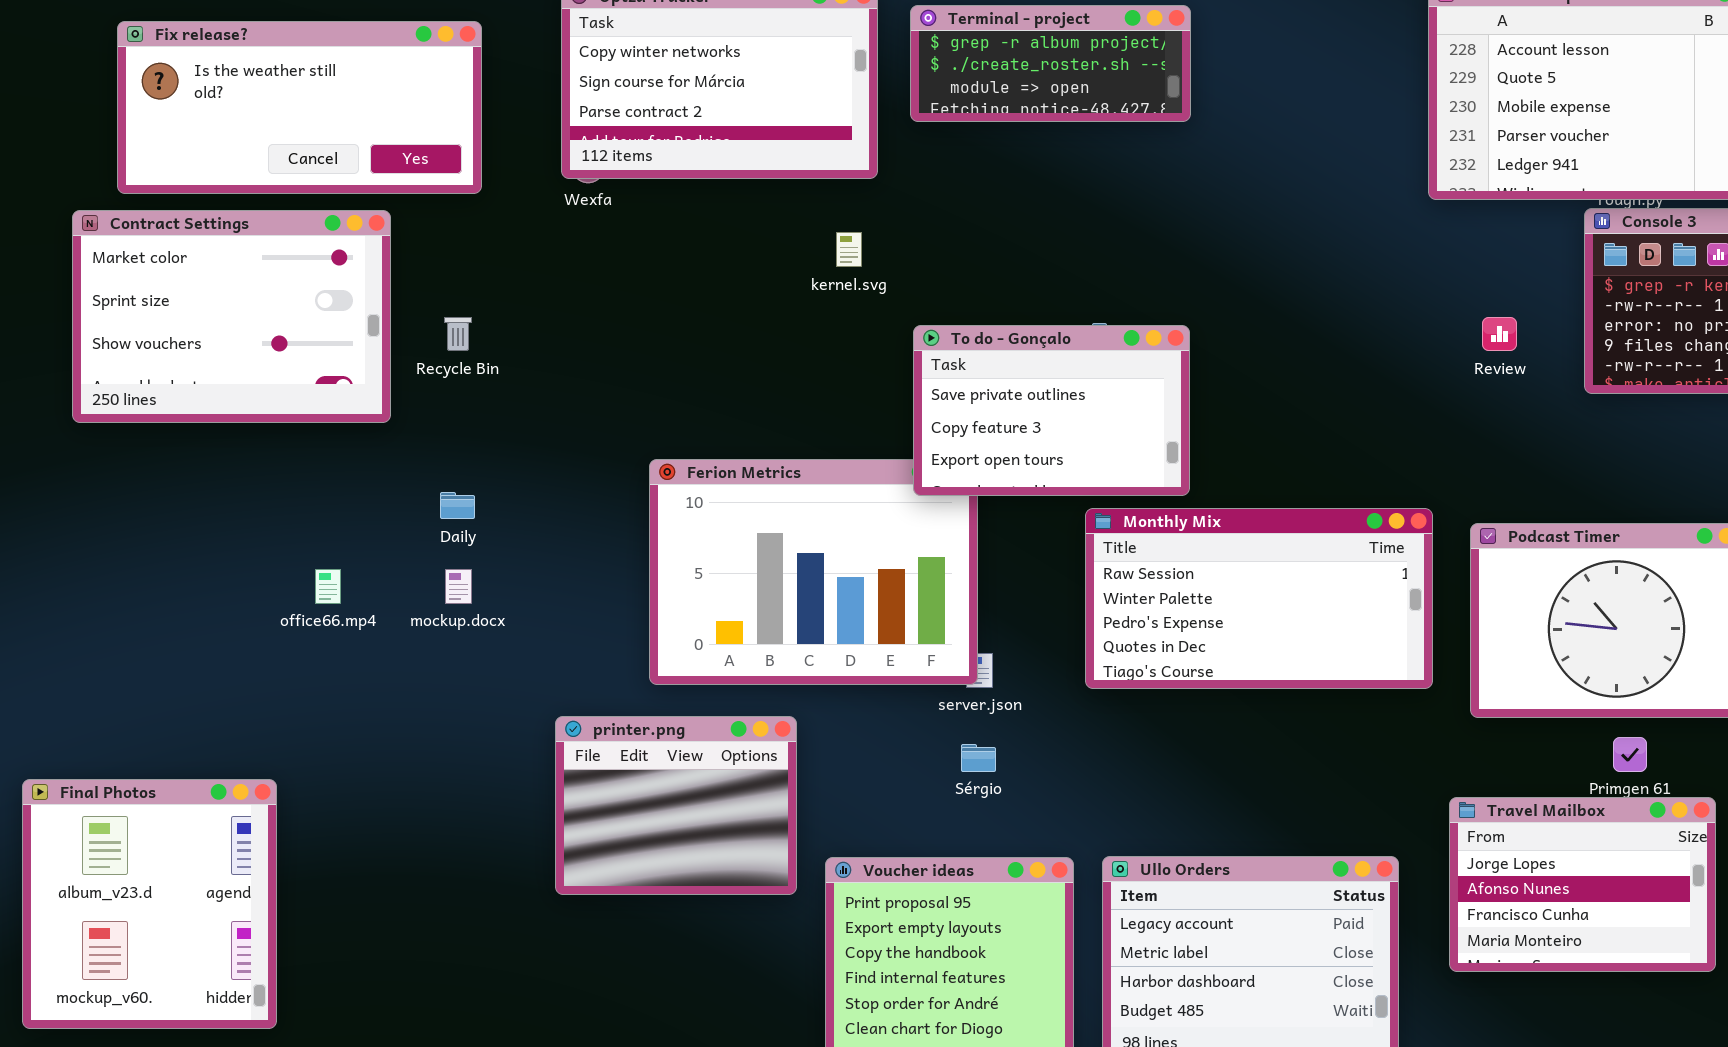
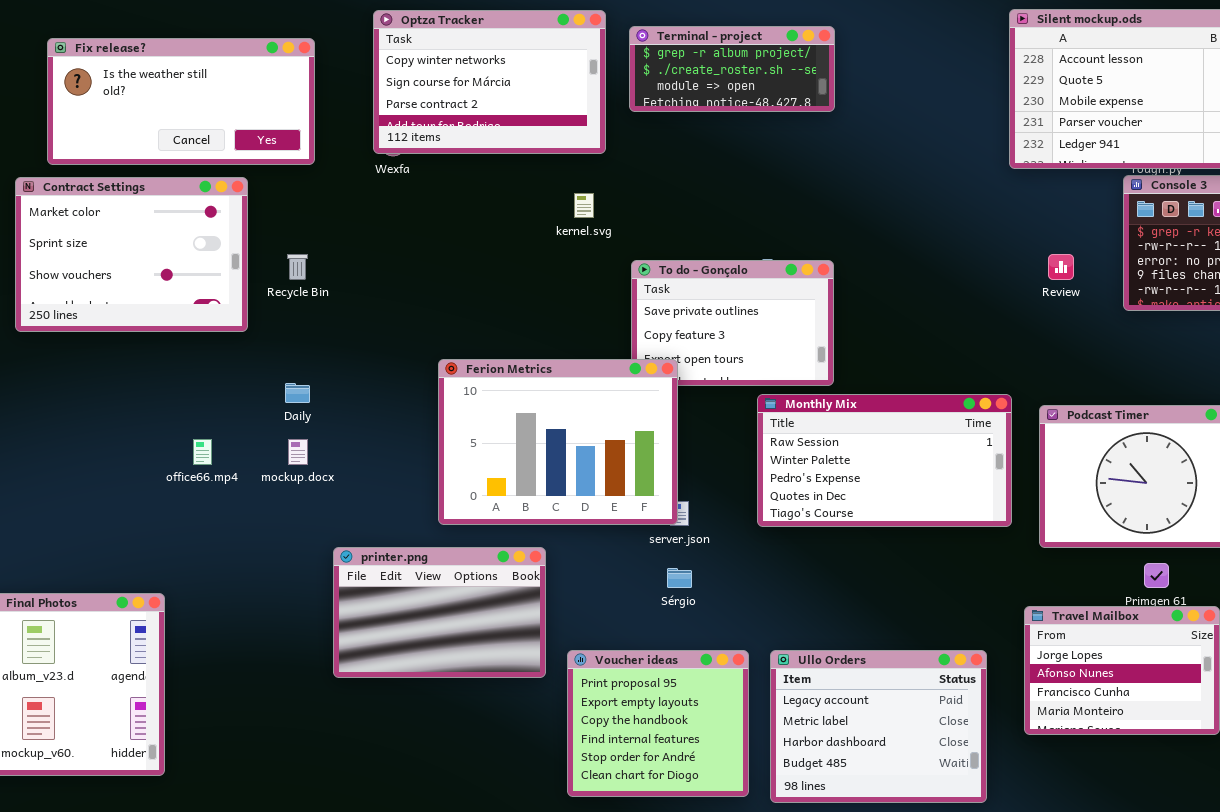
Ferion Metrics: [649,459,978,685] -> [438,359,678,525], raised
printer.png: [555,716,797,895] -> [333,547,546,678], resized

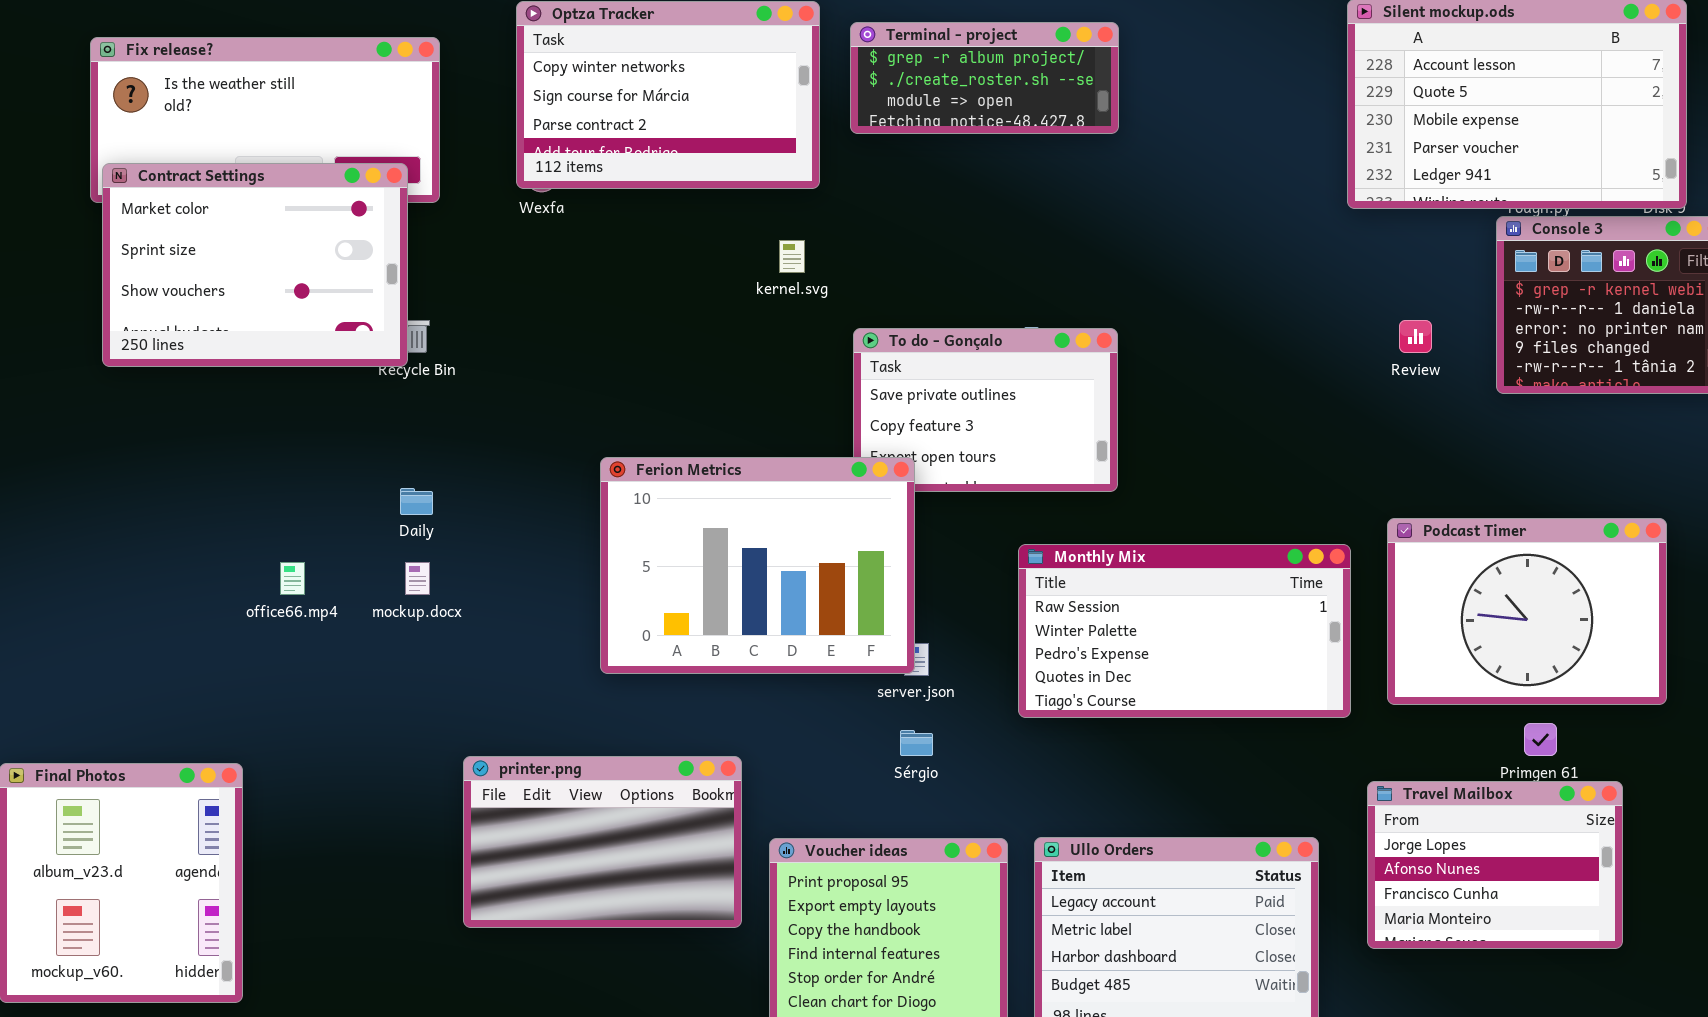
Contract Settings: [15,177,248,332] -> [102,163,408,367], moved
Monthly Mix: [757,394,1012,527] -> [1018,544,1351,718], moved
printer.png: [333,547,546,678] -> [463,756,742,928], moved

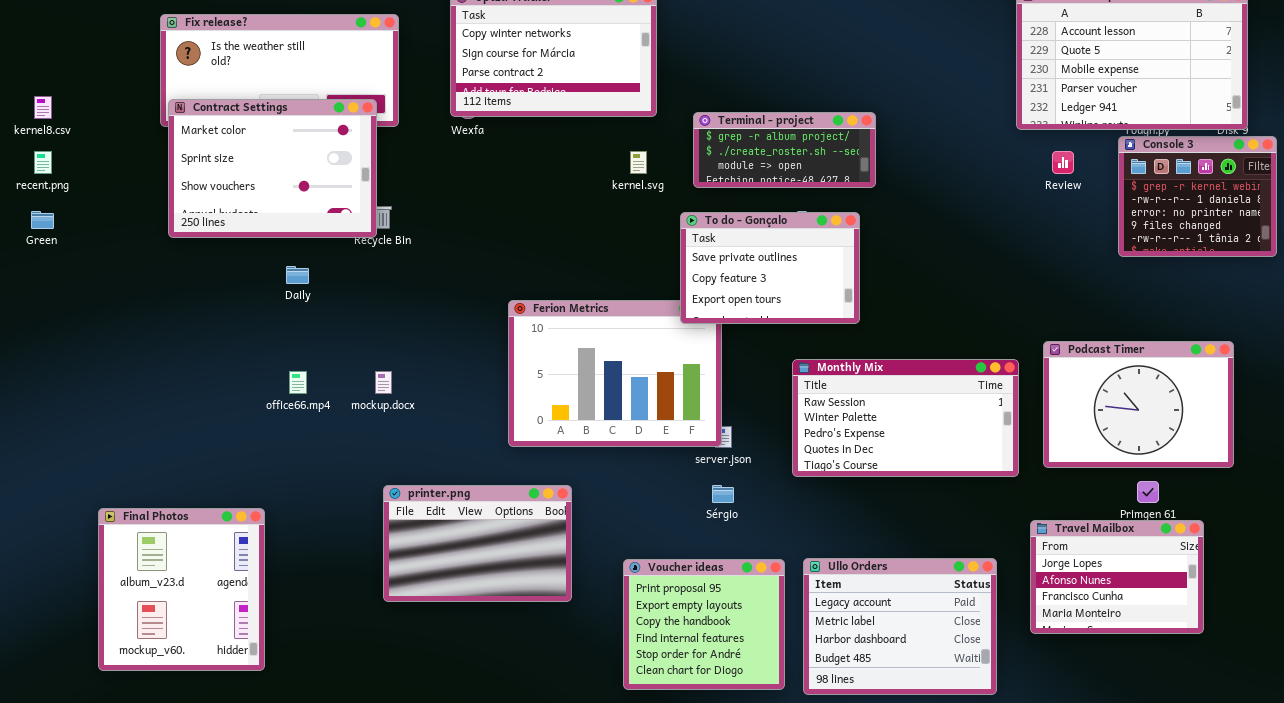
Terminal - project: [850,22,1119,134] -> [693,112,876,188], moved
Review: [1399,320,1432,353] -> [1052,151,1074,174], moved
To do - Gonçalo: [853,328,1118,492] -> [680,212,860,324], raised
Daily: [400,488,433,515] -> [286,266,309,284], moved
printer.png: [463,756,742,928] -> [383,485,572,602], moved

